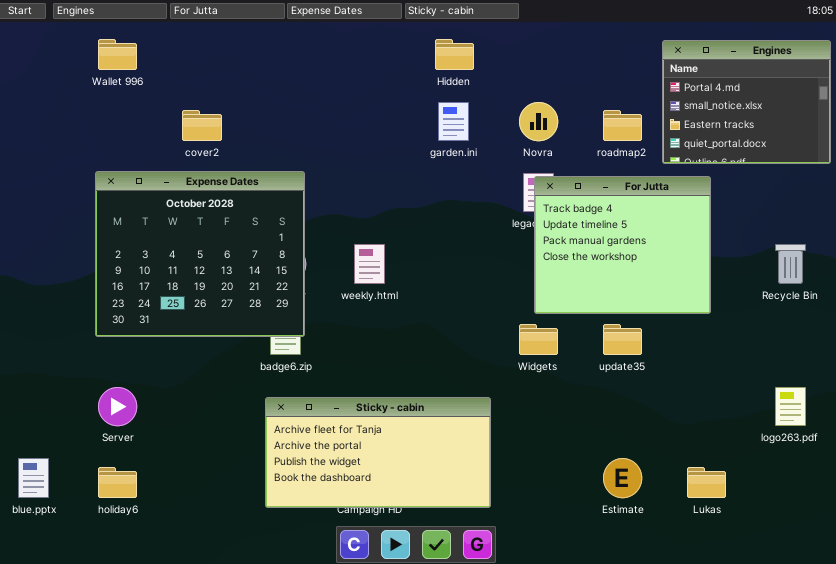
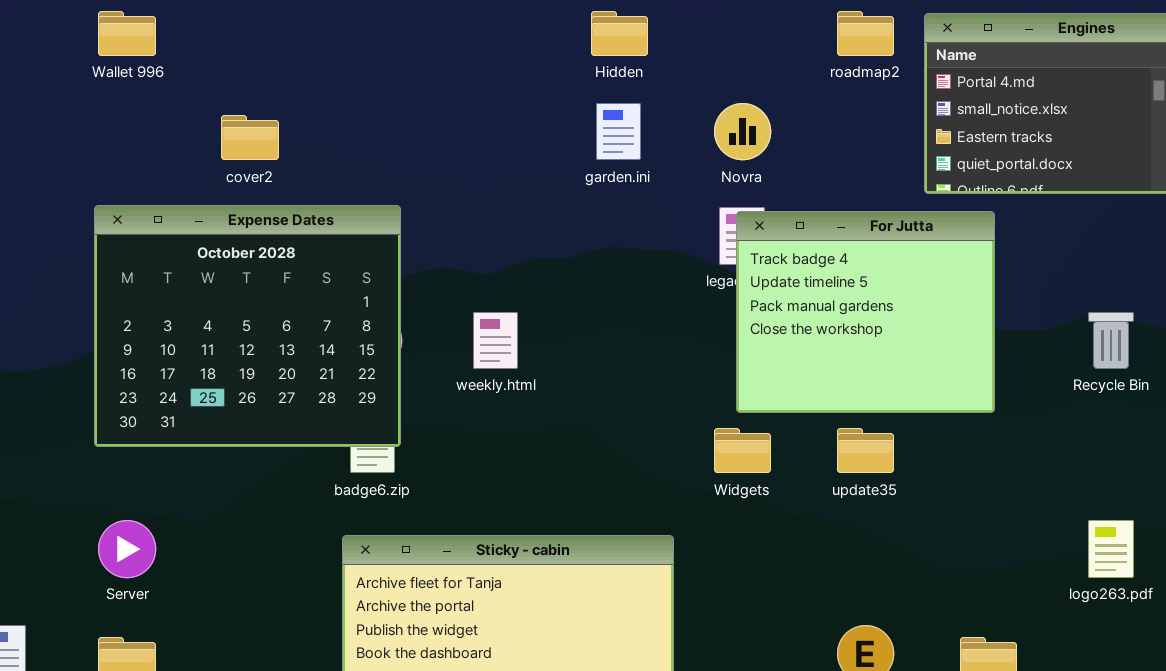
roadmap2: [603,110,642,141] -> [837,11,894,56], moved

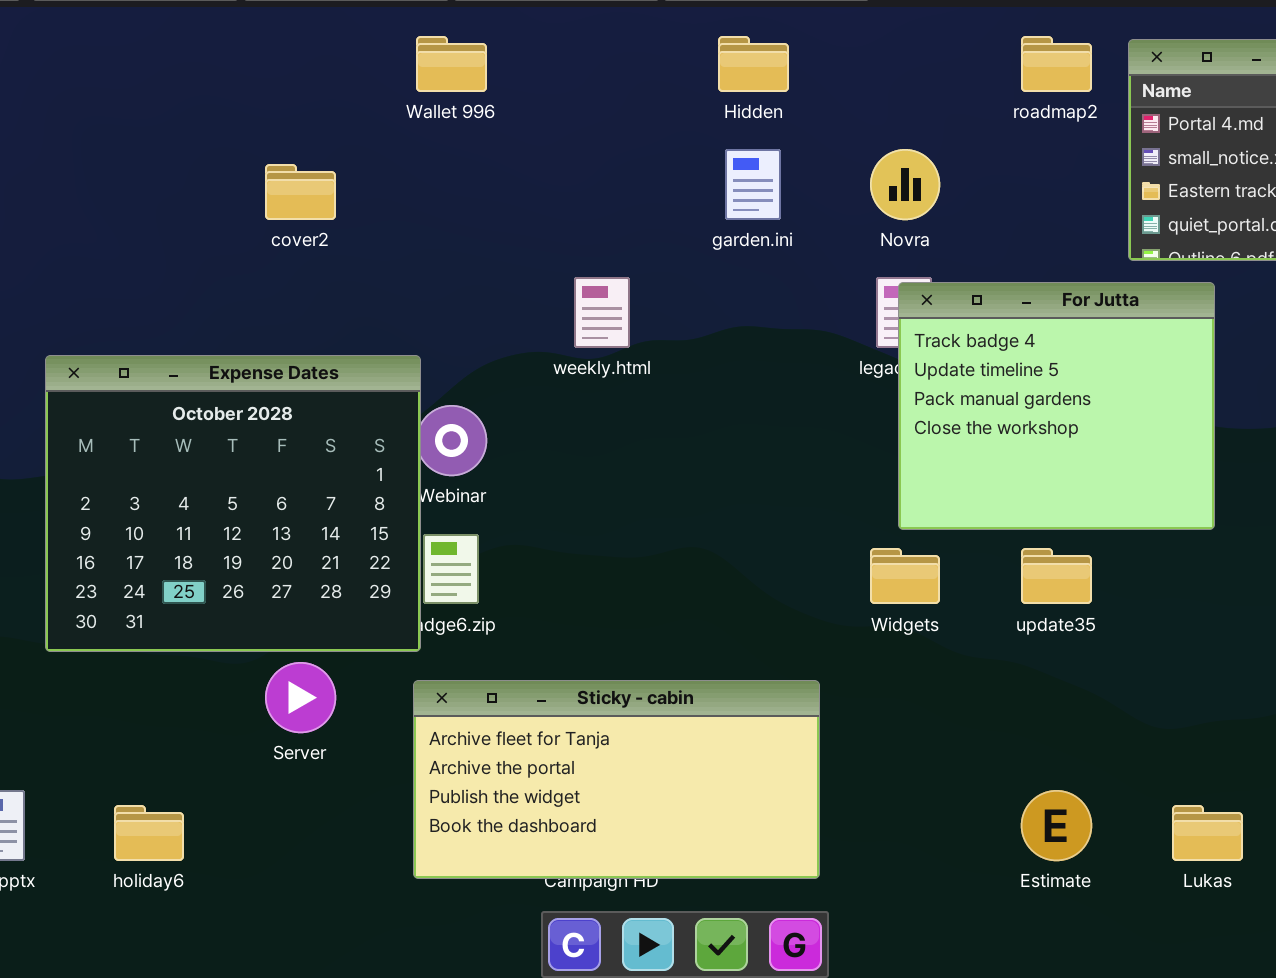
Wallet 996: [98,11,156,56] -> [416,36,487,92], moved
Expense Dates: [94,205,401,447] -> [45,355,421,652], moved
weekly.html: [473,312,518,369] -> [574,277,630,348], moved
Server: [98,520,156,578] -> [265,662,336,733], moved

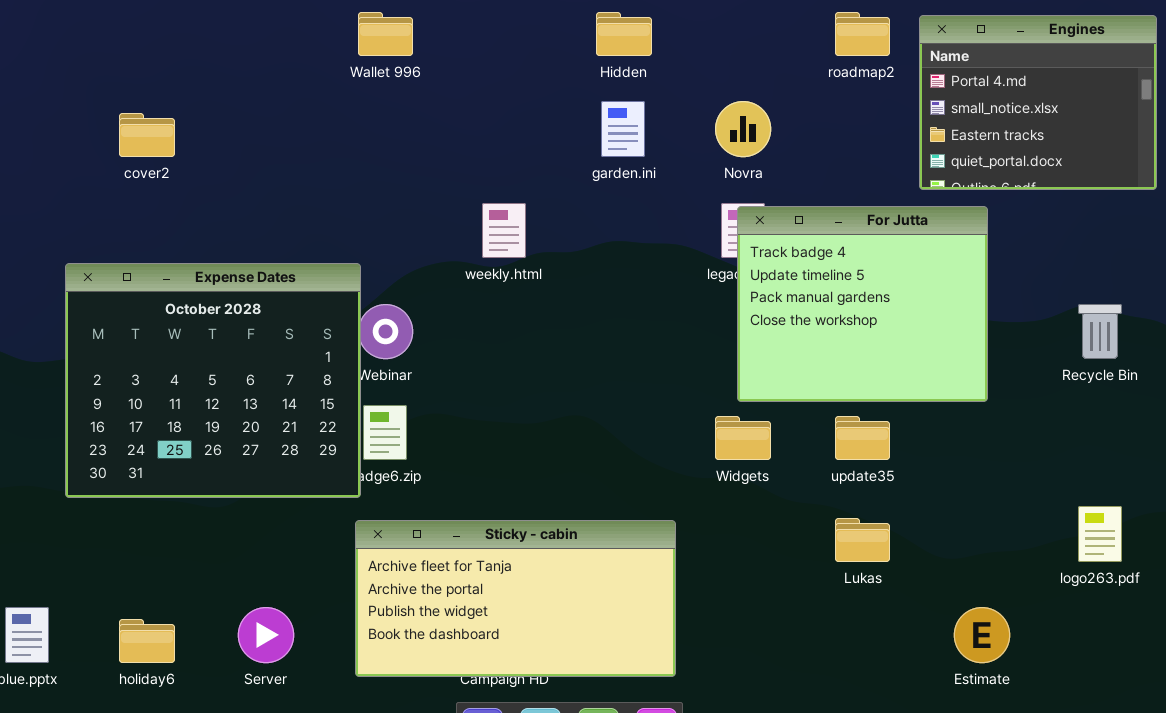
cover2: [265,164,336,220] -> [119,113,175,157], moved
Server: [265,662,336,733] -> [238,607,294,663], moved
Estimate: [1021,790,1092,861] -> [954,607,1010,663], moved
Lukas: [1172,805,1243,861] -> [835,518,890,562], moved

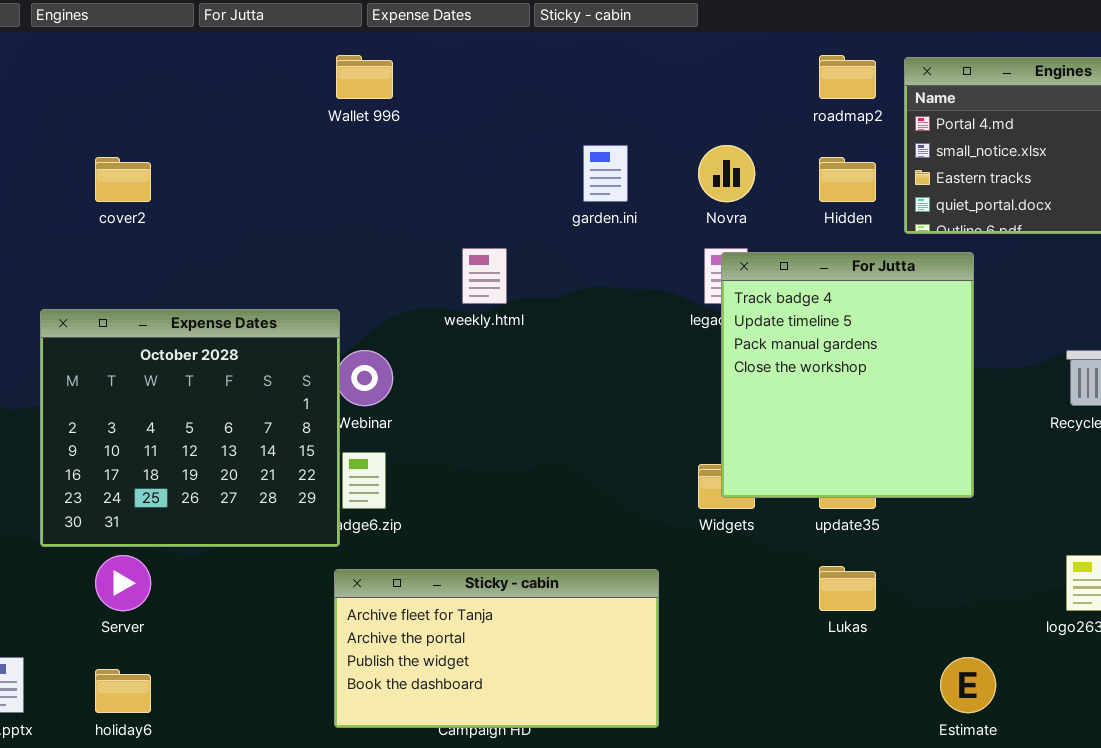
Hidden: [596,12,652,56] -> [819,157,876,202], moved
For Jutta: [737,206,988,402] -> [721,252,974,498], resized
Server: [238,607,294,663] -> [95,555,151,611], moved

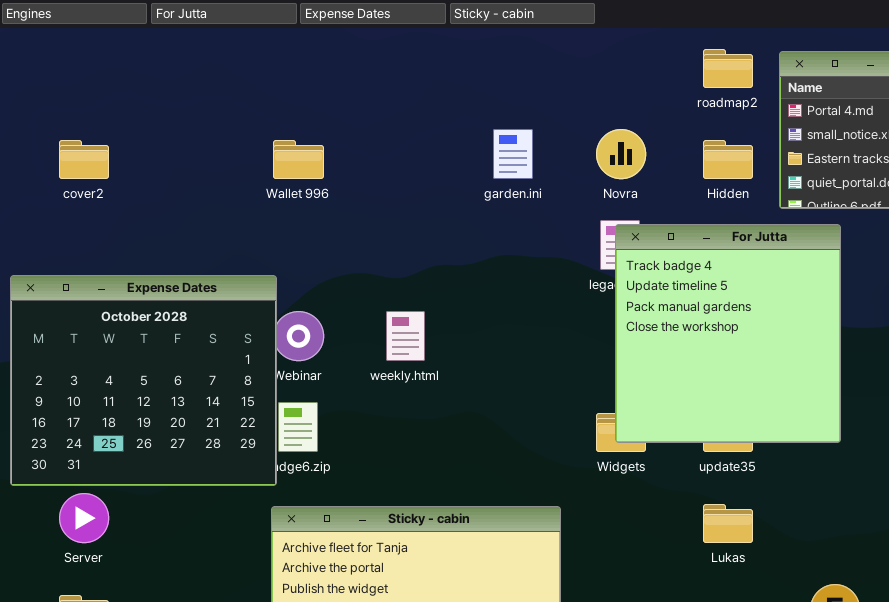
Wallet 996: [336,55,393,99] -> [273,140,324,179], moved
weekly.html: [462,248,507,304] -> [386,311,425,361], moved

